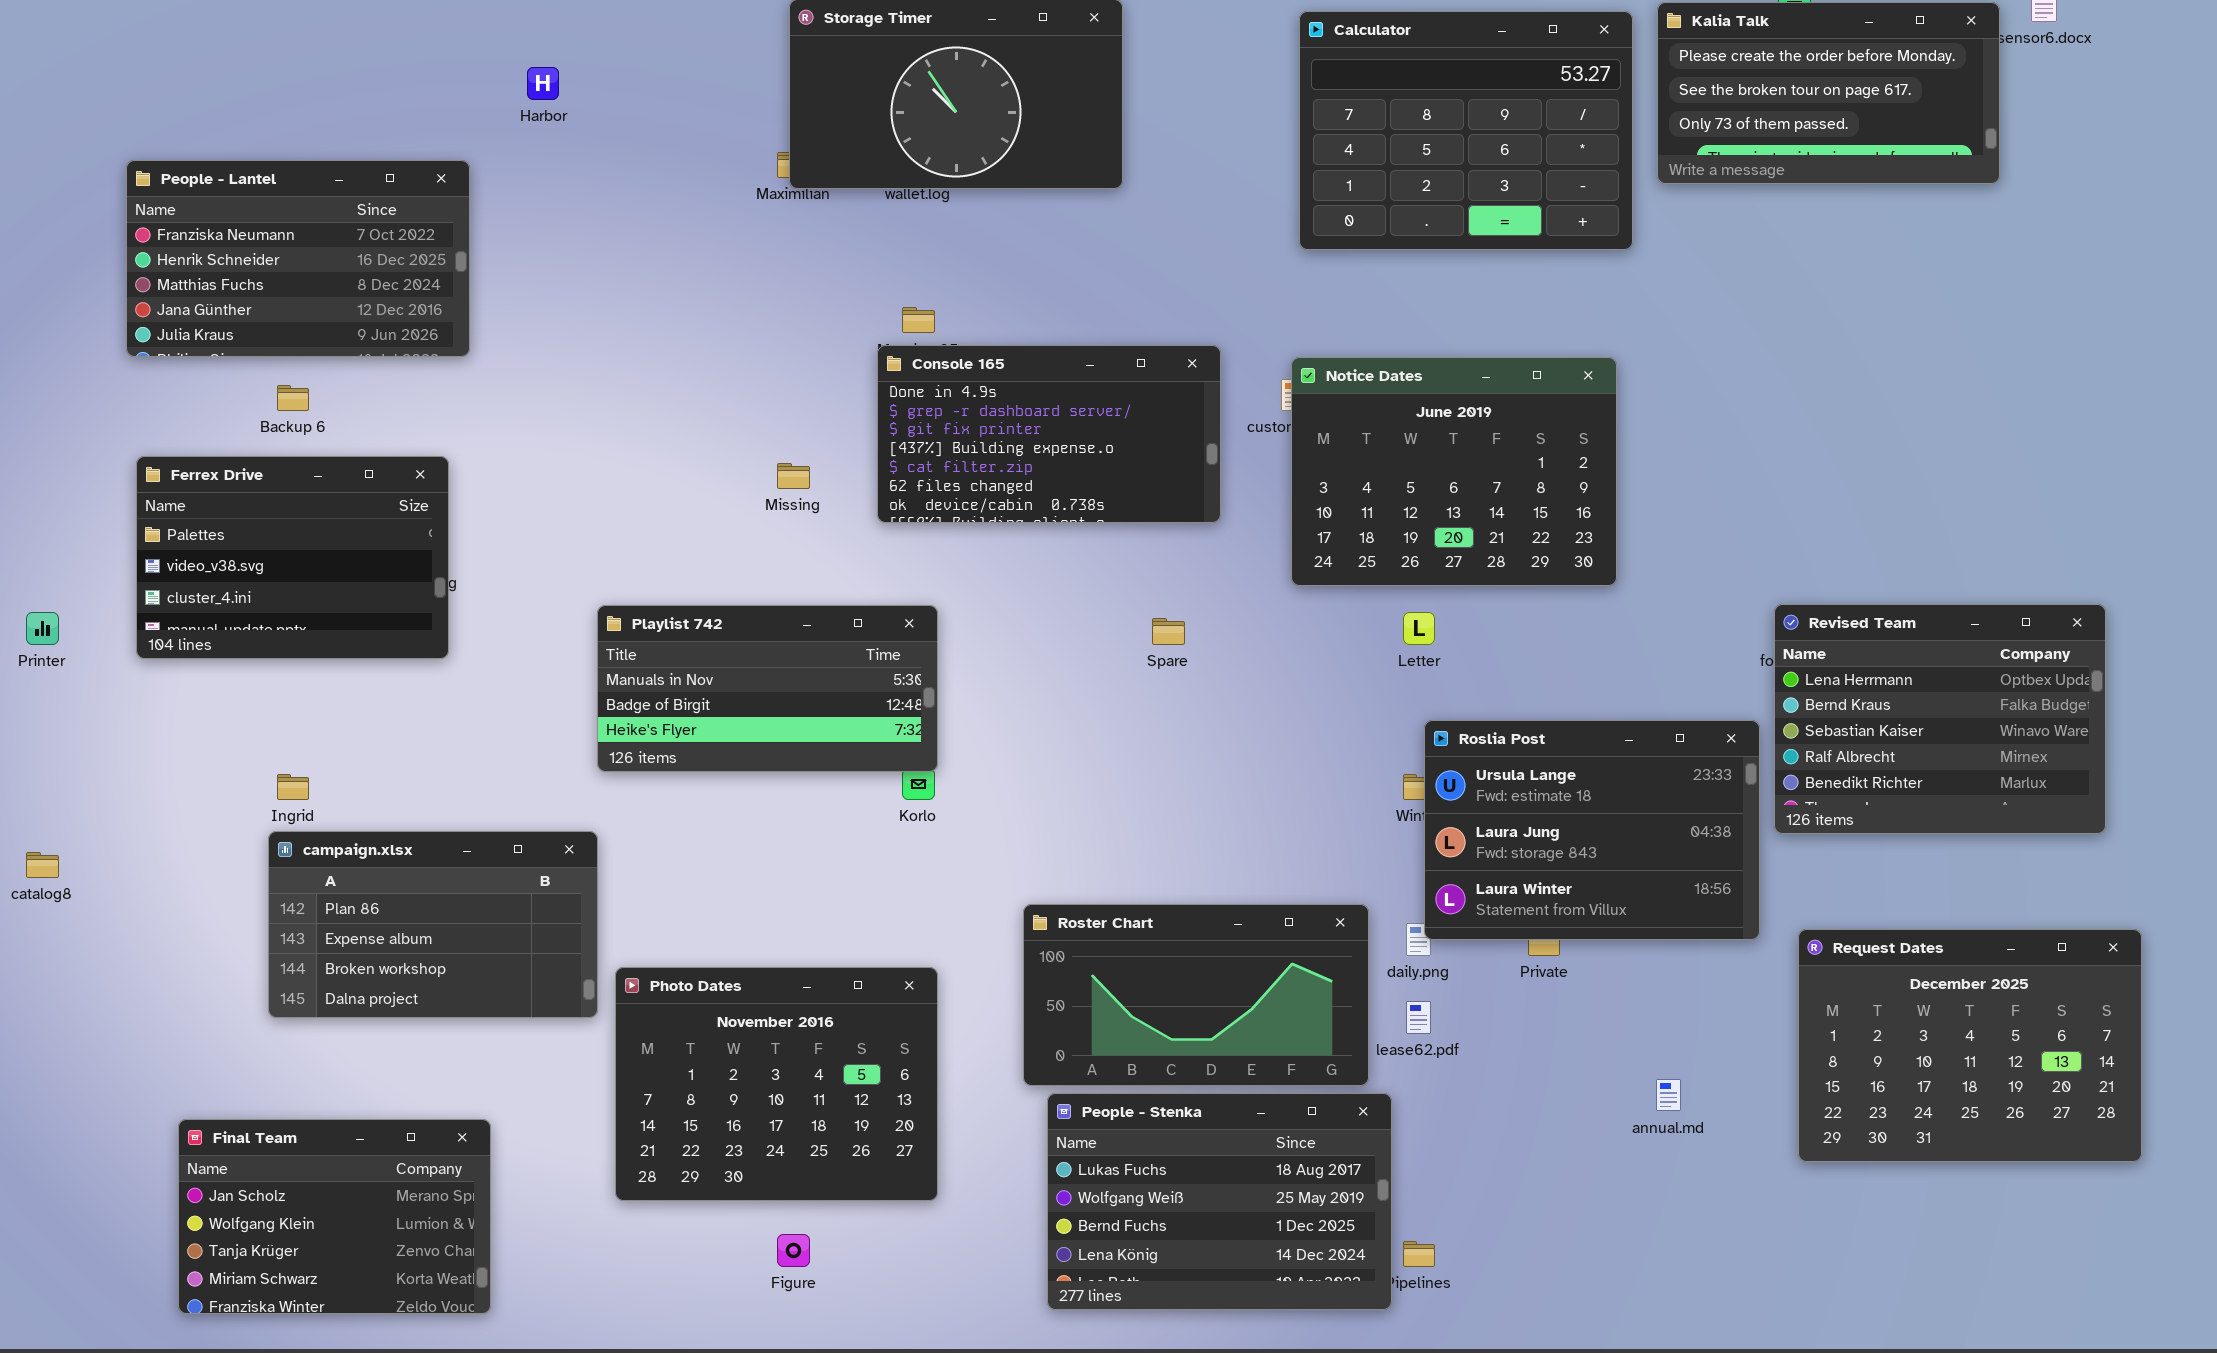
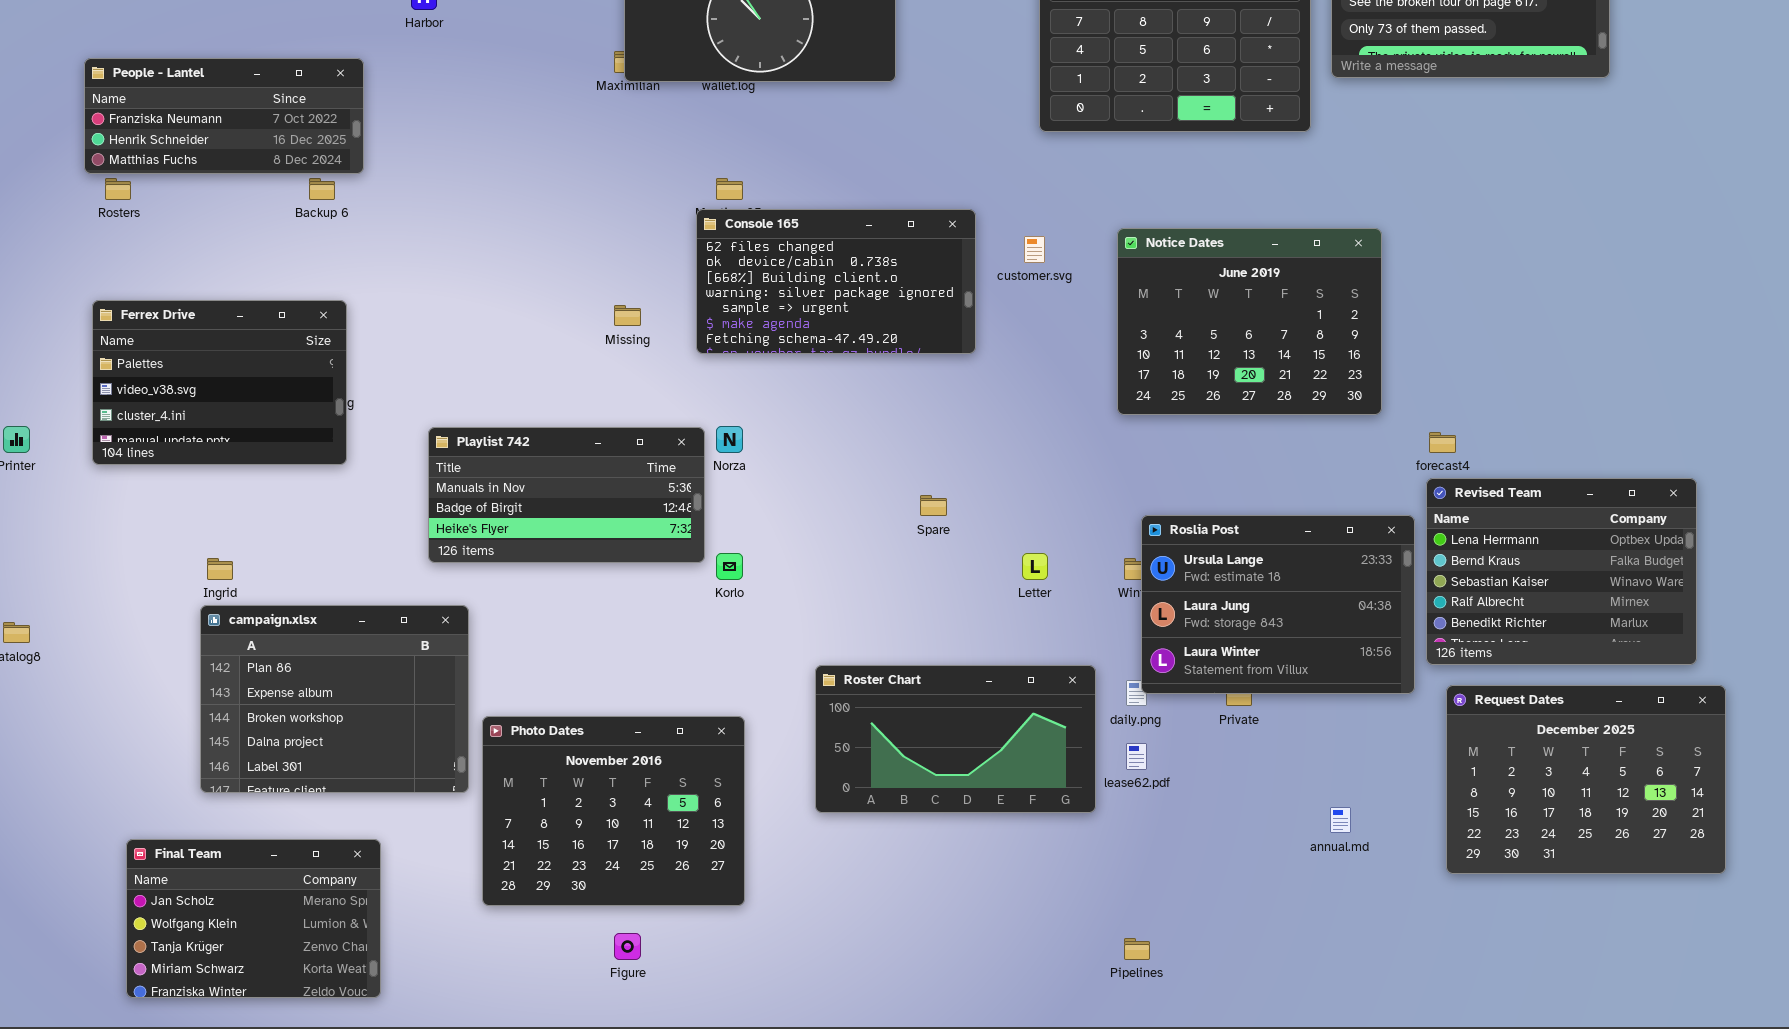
People - Lantel: [126,160,470,357] -> [84,58,364,174], resized
Console 165: [877,345,1221,523] -> [696,209,976,354], scrolled down 5 rows
Notice Dates: [1291,357,1617,586] -> [1117,228,1382,415], moved
Backup 6: [277,385,309,411] -> [309,178,335,200], moved
Revised Team: [1774,604,2106,834] -> [1426,478,1697,665], moved
Playlist 742: [597,605,938,772] -> [428,427,705,563], moved
Letter: [1403,612,1435,645] -> [1022,553,1048,580], moved
Spare: [1152,618,1185,645] -> [920,495,947,516], moved
campaign.xlsx: [268,831,598,1018] -> [200,605,469,793], resized
People - Stenka: [1047,1093,1392,1310] -> none, closed

